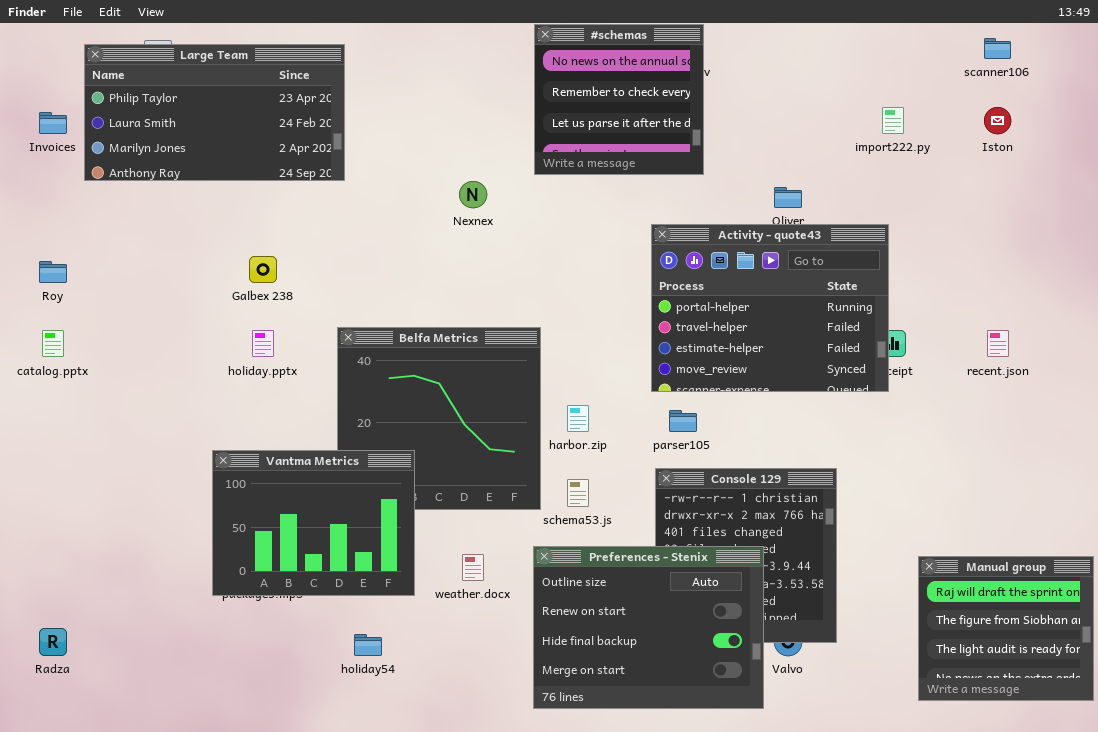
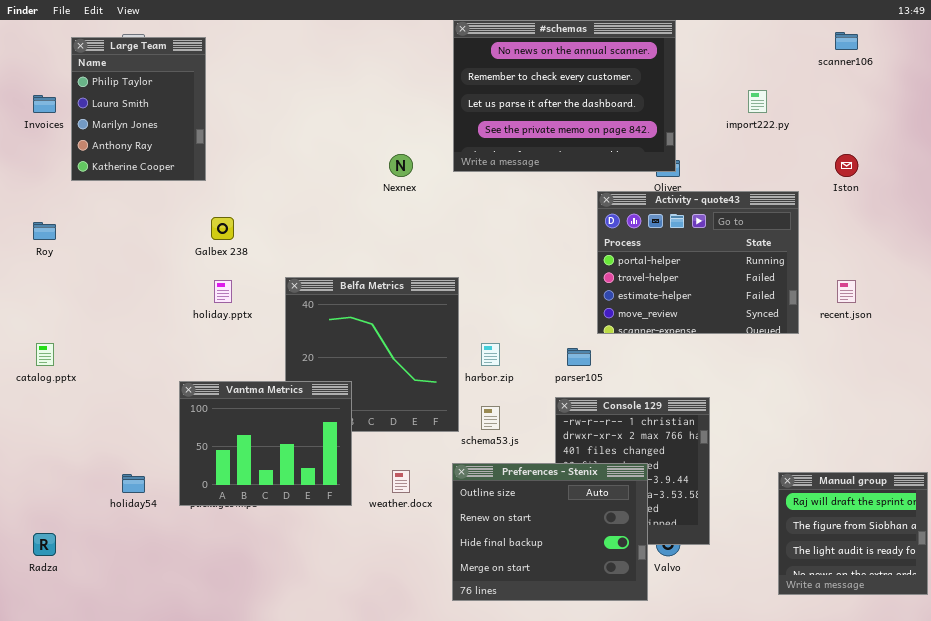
#schemas: [534,24,704,175] -> [453,20,676,172], resized
Large Team: [84,44,345,181] -> [71,37,206,181], resized
Iston: [984,107,1011,134] -> [835,154,858,177], moved
Activity - quote43: [651,224,889,392] -> [597,191,799,334], moved
catalog.pptx: [42,330,64,357] -> [36,343,54,366], moved
holiday54: [354,634,382,656] -> [122,474,145,493], moved

